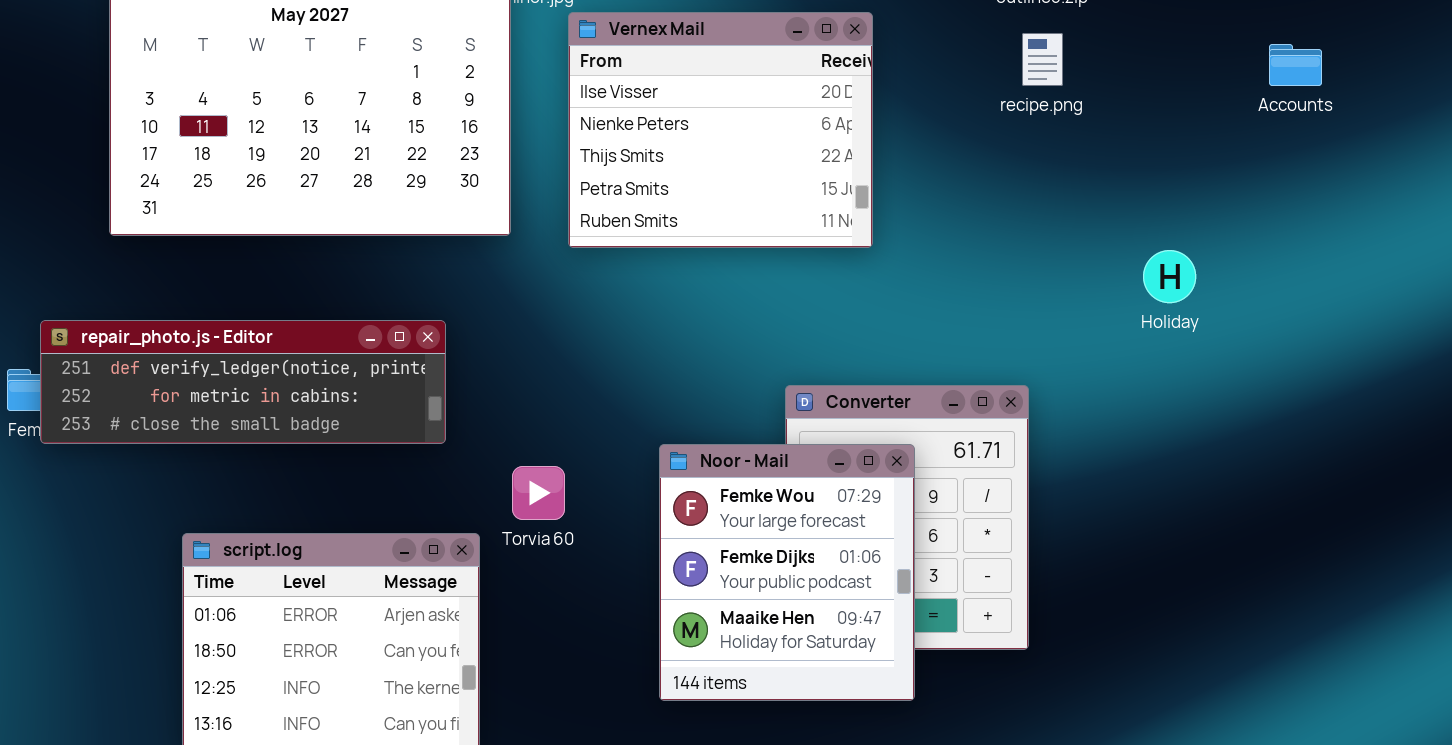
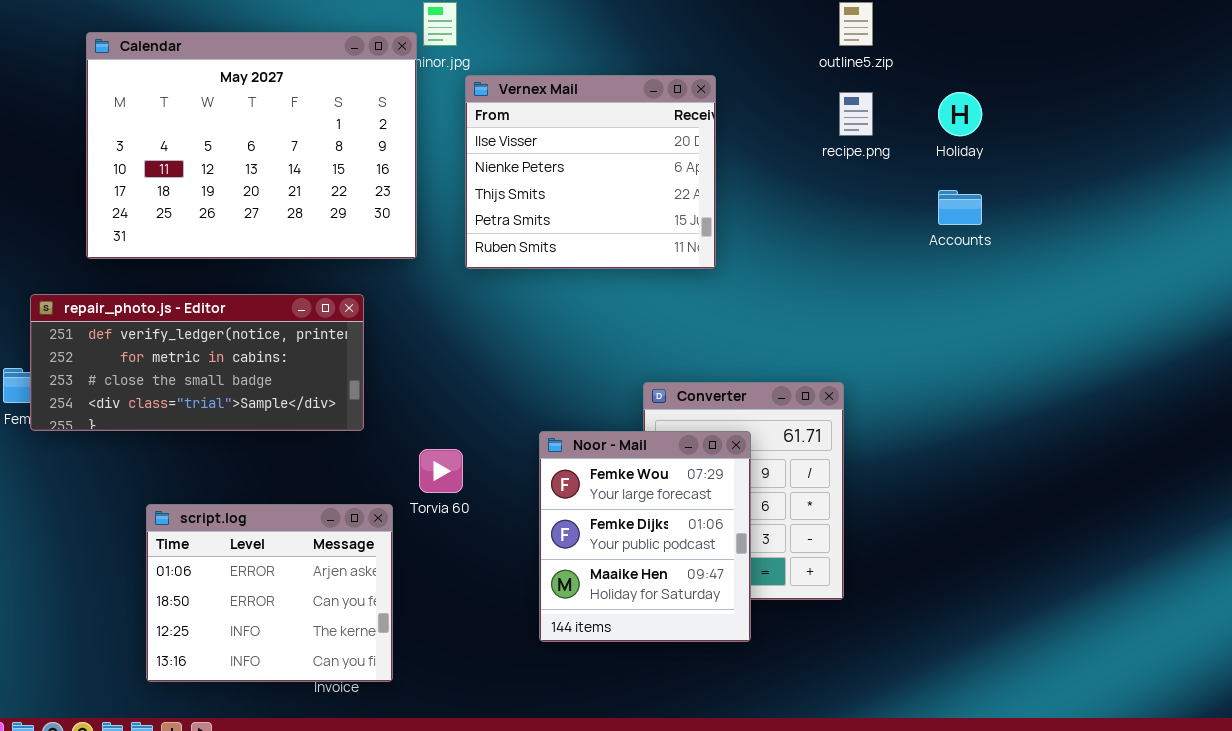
Accounts: [1269,44,1322,86] -> [938,190,982,225], moved
Holiday: [1143,250,1196,303] -> [938,92,982,136], moved
repair_photo.js - Editor: [40,320,446,444] -> [30,294,364,431], resized

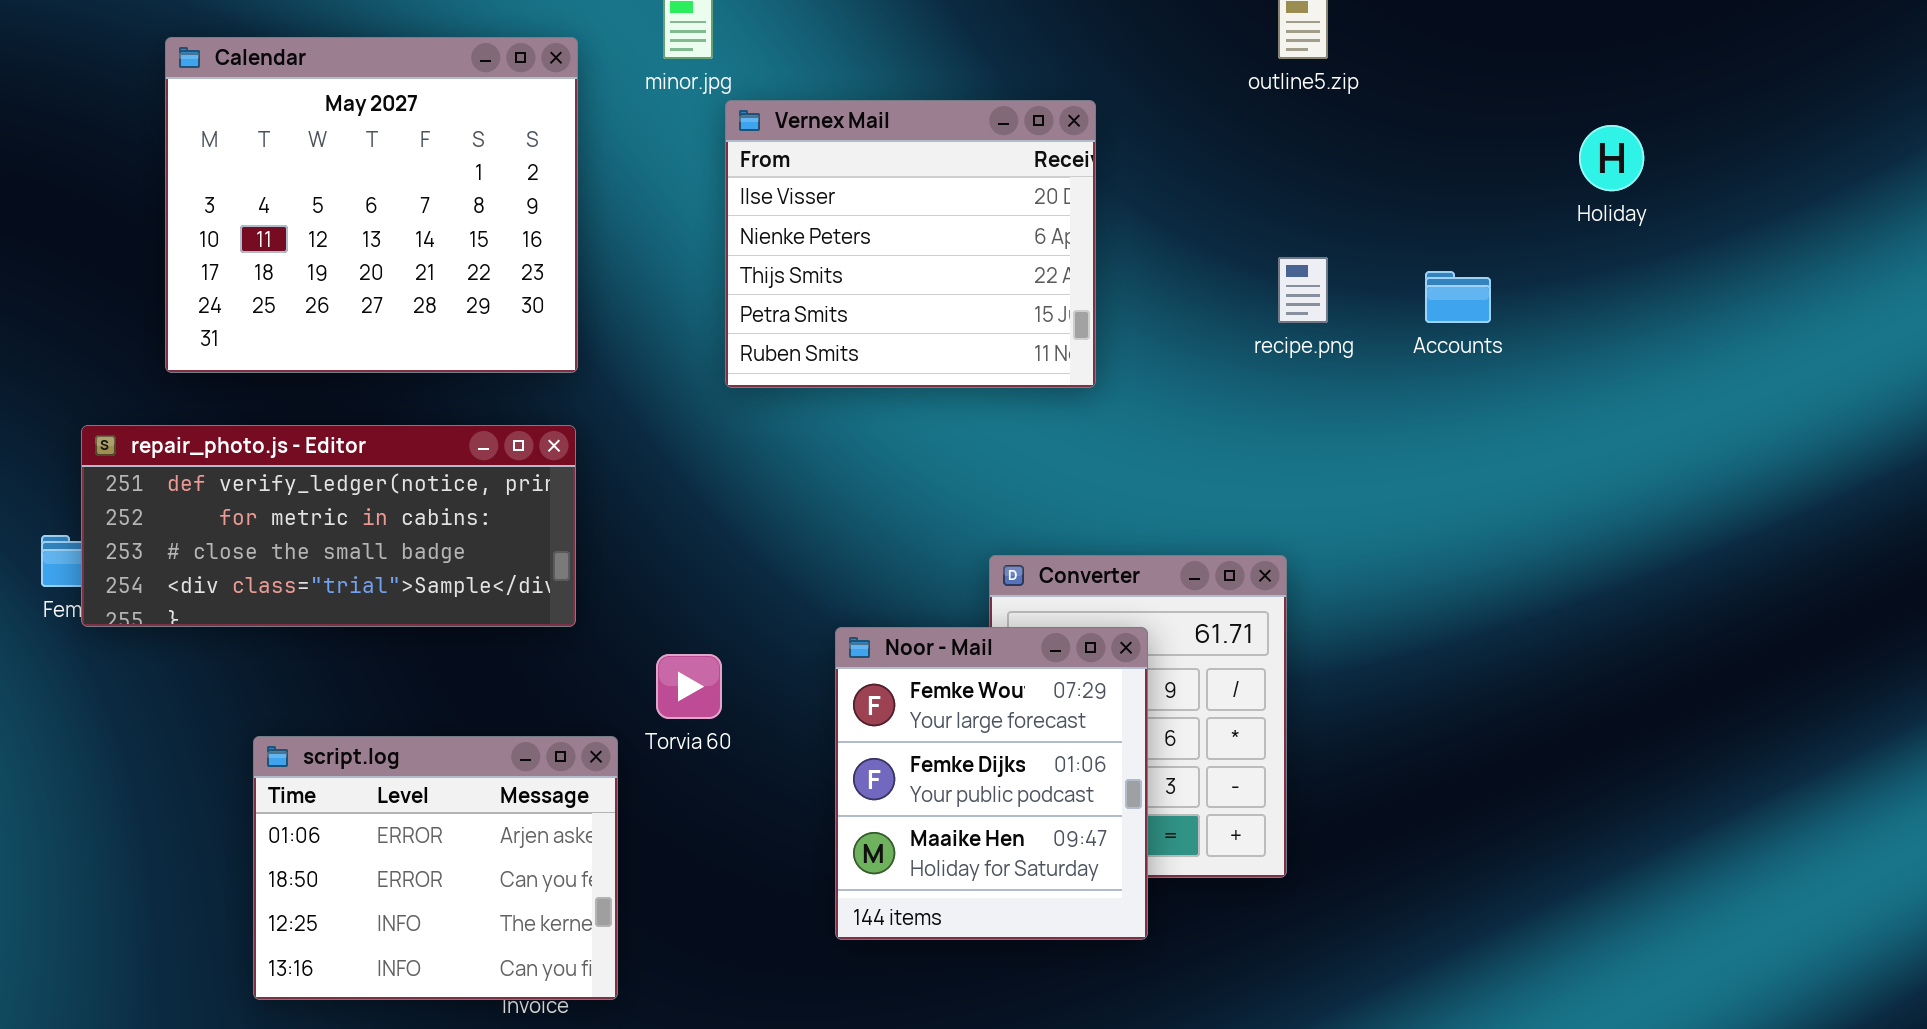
Calendar: [86,32,417,259] -> [165,37,578,373], resized
recipe.png: [839,92,873,136] -> [1278,257,1328,323], moved
Holiday: [938,92,982,136] -> [1579,125,1644,191], moved

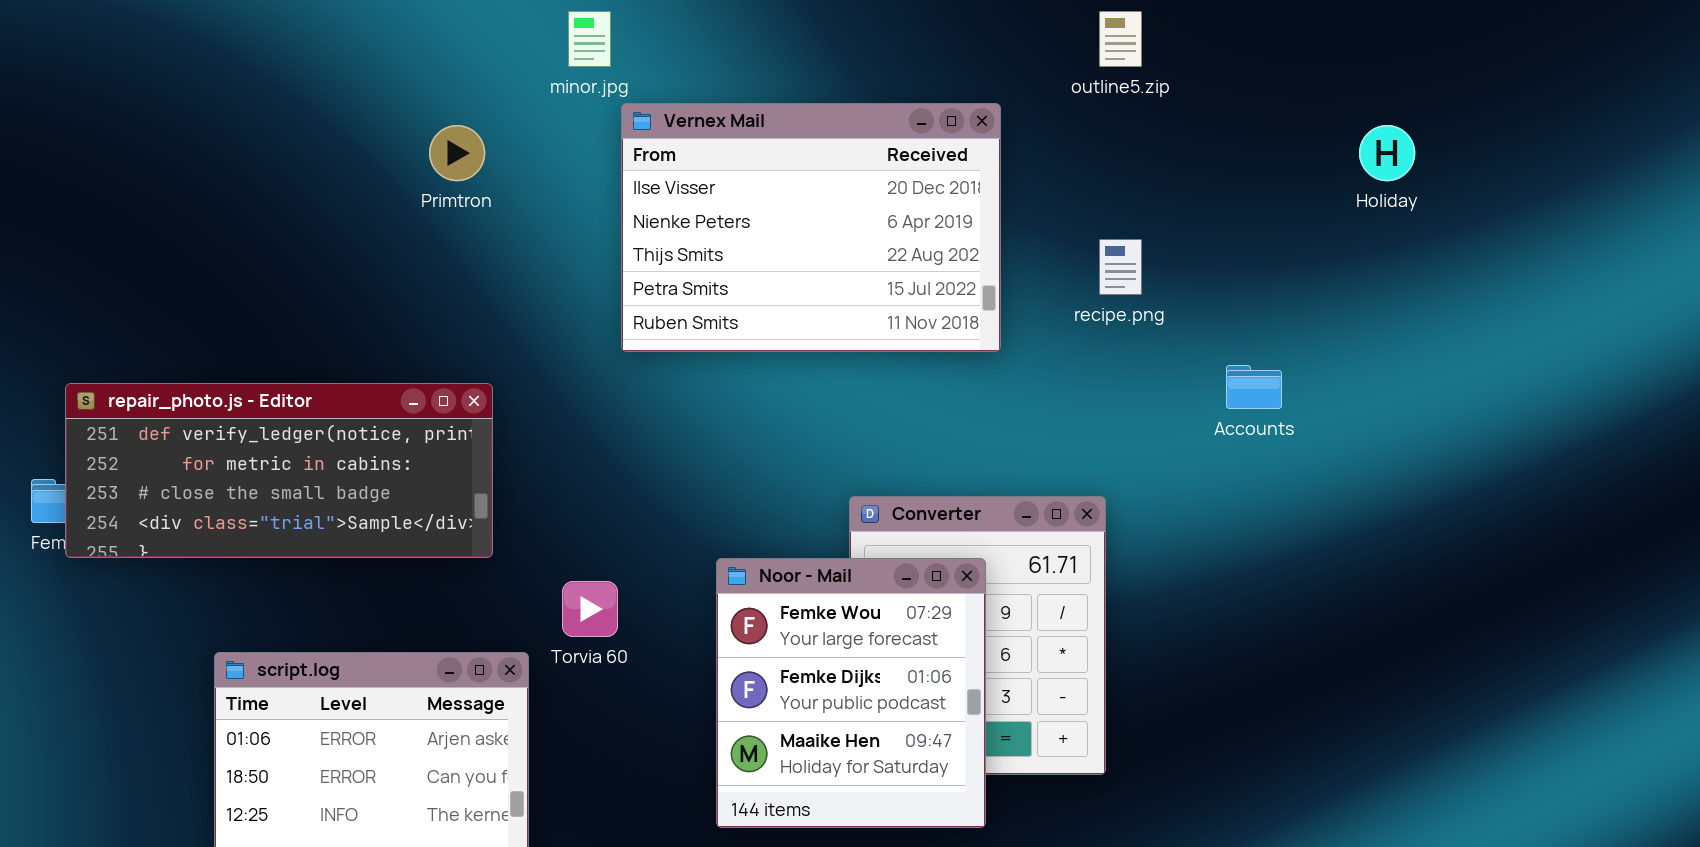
Calendar: [165,37,578,373] -> none, closed
Vernex Mail: [725,100,1096,388] -> [621,103,1001,352], resized
Accounts: [1425,271,1491,323] -> [1226,365,1282,409], moved

